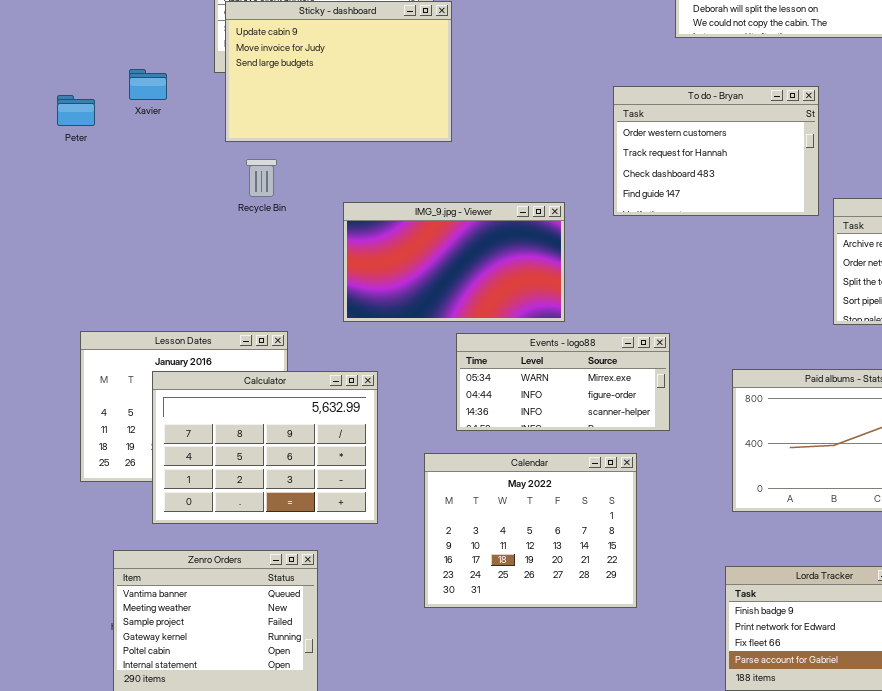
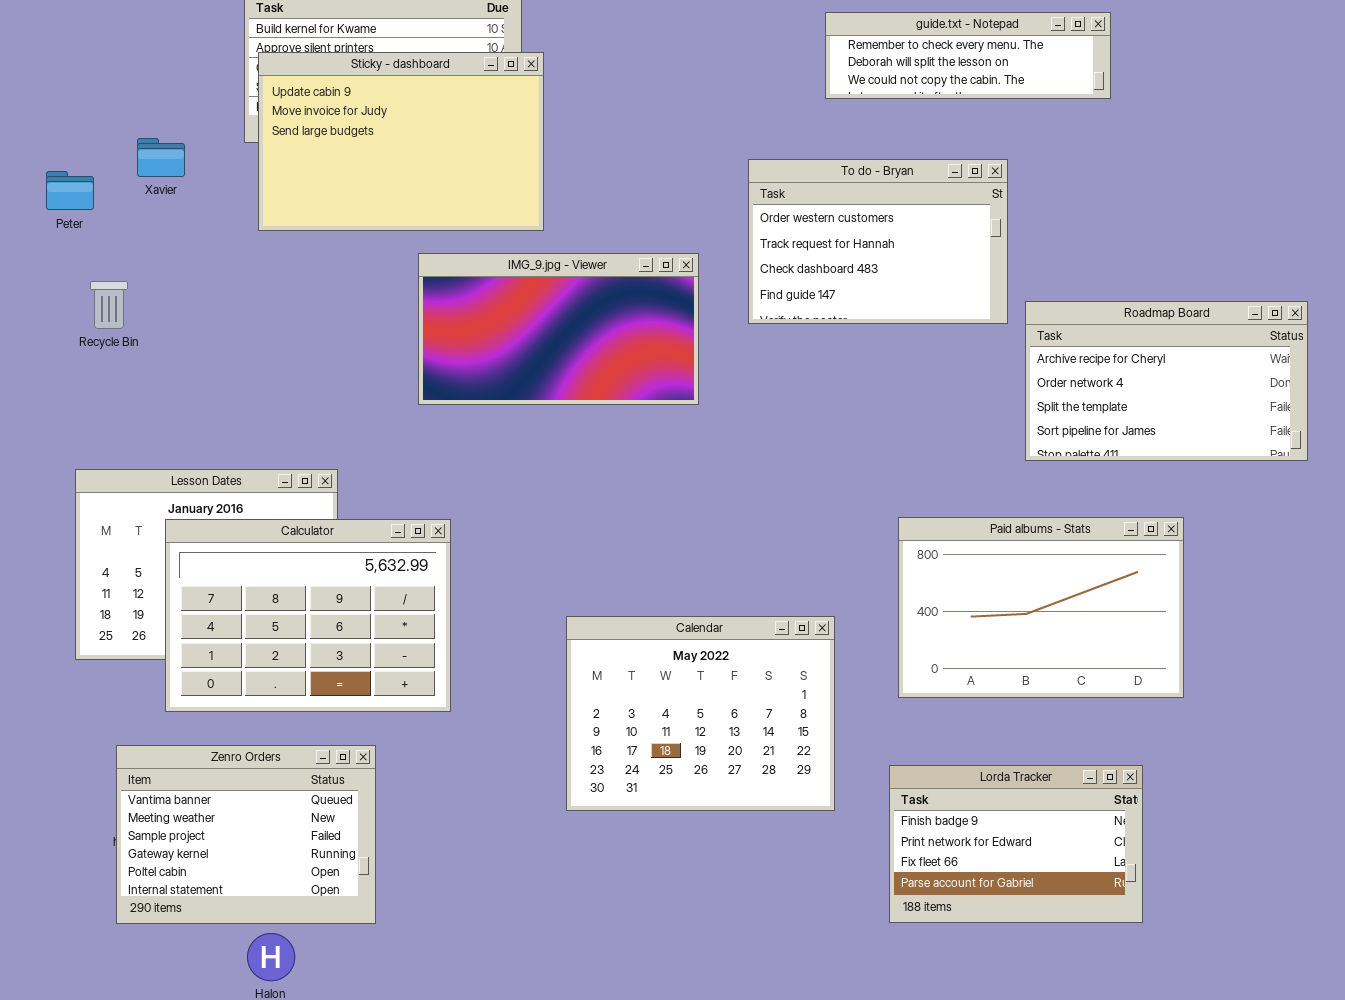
Recycle Bin: [246,159,277,197] -> [90,281,128,329], moved
IMG_9.jpg - Viewer: [343,202,565,322] -> [418,253,699,405], moved
Events - logo88: [456,333,670,431] -> none, closed
Calendar: [424,453,637,608] -> [566,616,835,811], moved

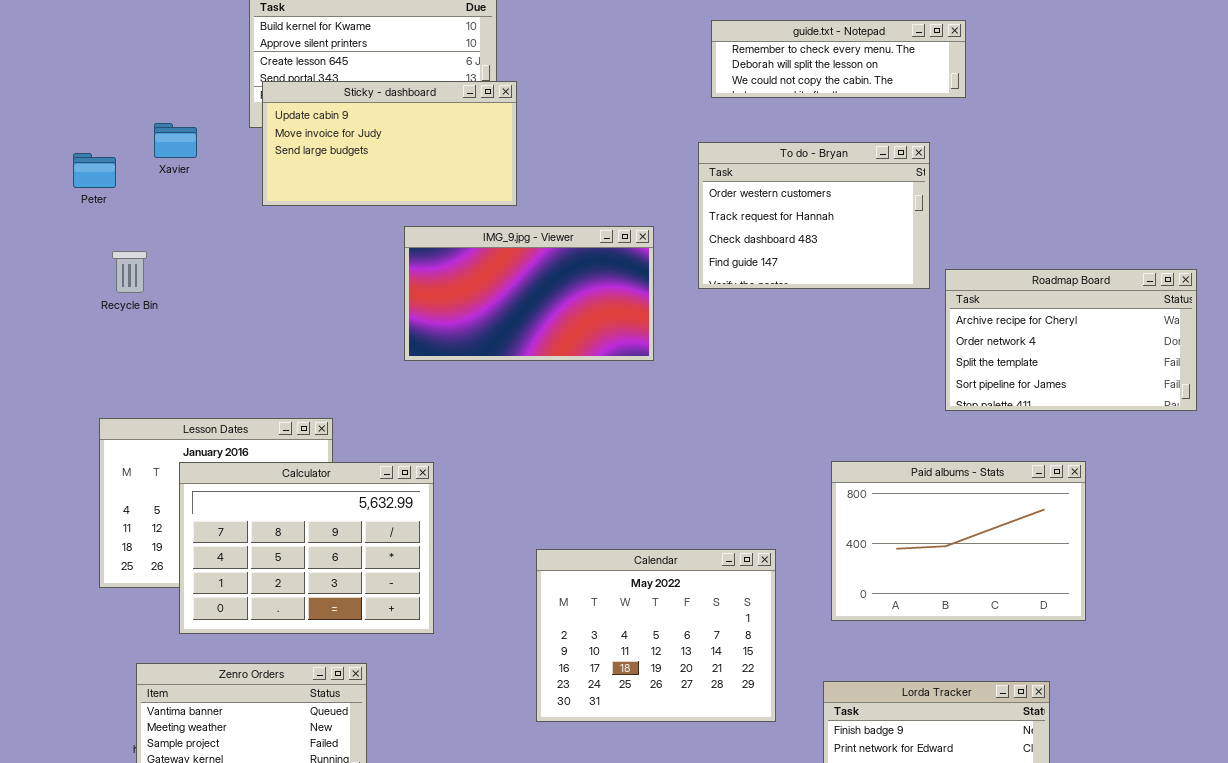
guide.txt - Notepad: [825,12,1111,99] -> [711,20,966,98], moved
Sticky - dashboard: [258,52,544,231] -> [262,81,517,206], resized

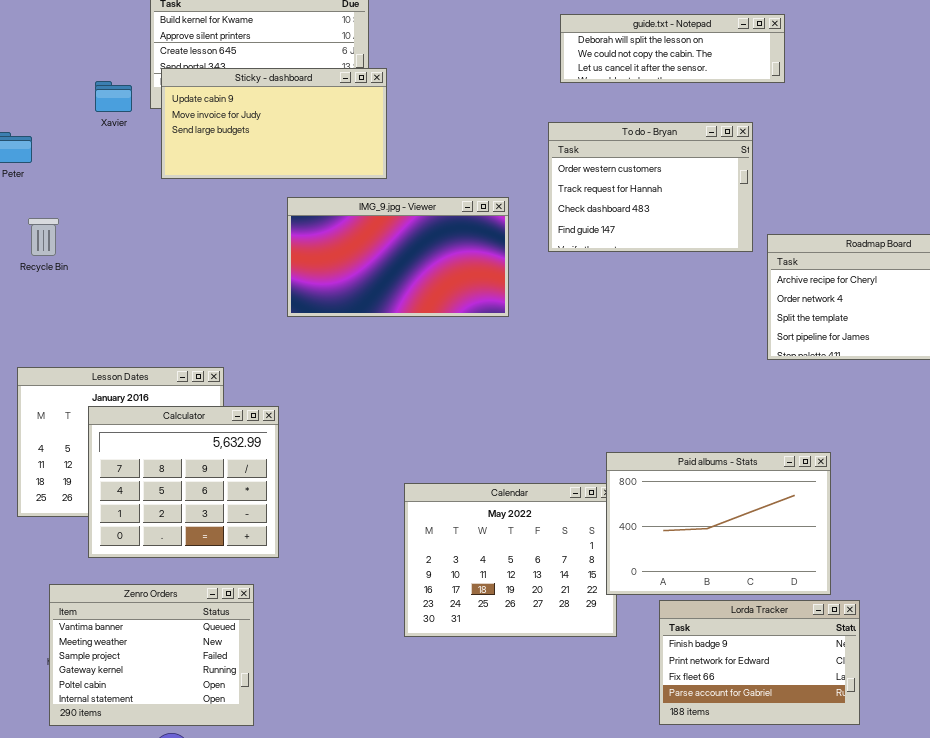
guide.txt - Notepad: [711,20,966,98] -> [560,14,785,83], scrolled down 1 row
Xavier: [154,123,197,158] -> [95,81,132,112], moved
Paid albums - Stats: [831,461,1086,621] -> [606,452,831,595], moved
Calculator: [179,462,434,634] -> [88,406,279,558], resized

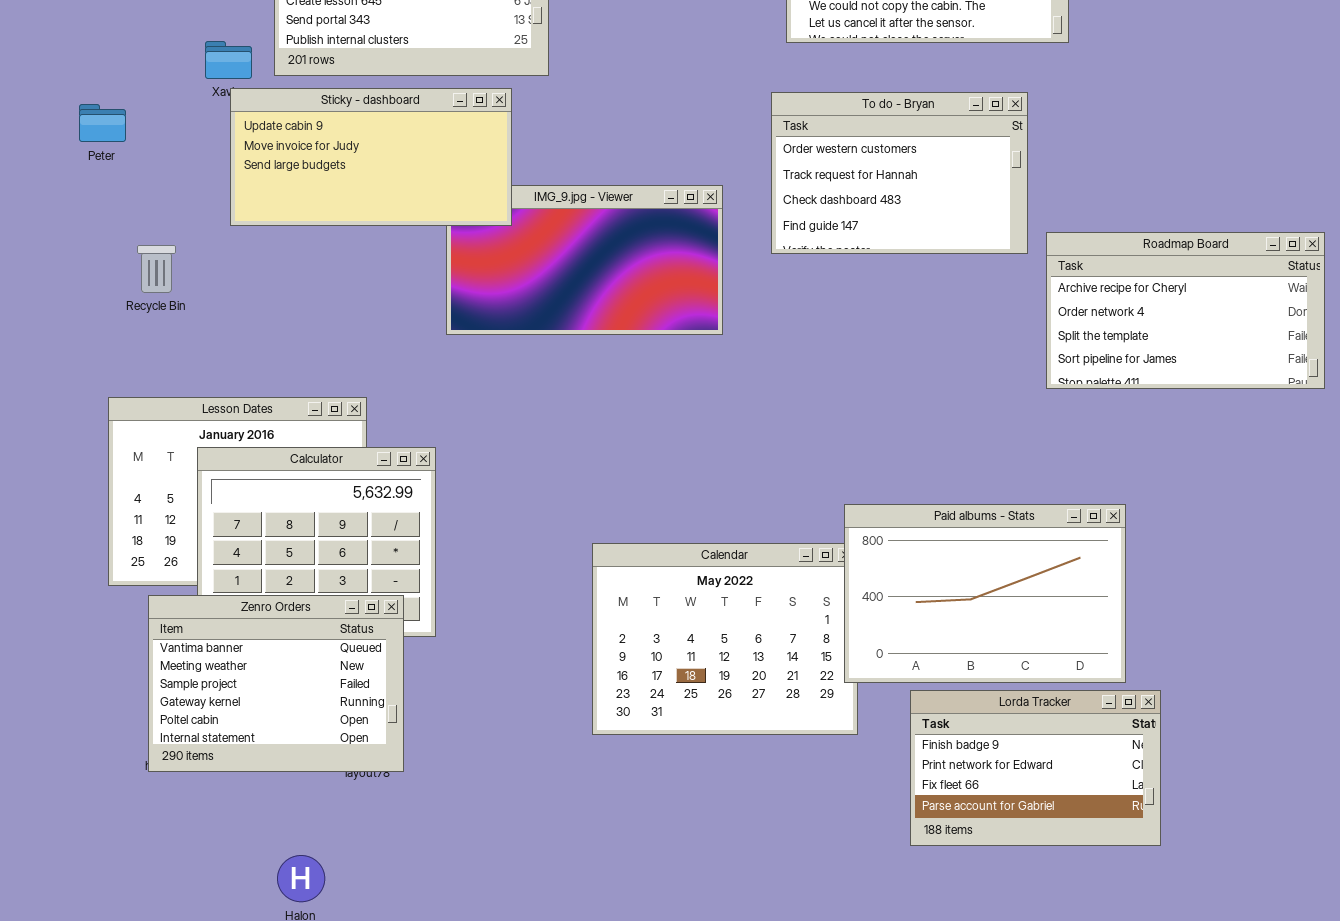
Sticky - dashboard: [161,68,387,179] -> [230,88,512,226], moved
Recycle Bin: [28,218,59,256] -> [137,245,176,293], moved
Zenro Orders: [49,584,254,726] -> [148,595,404,772], moved

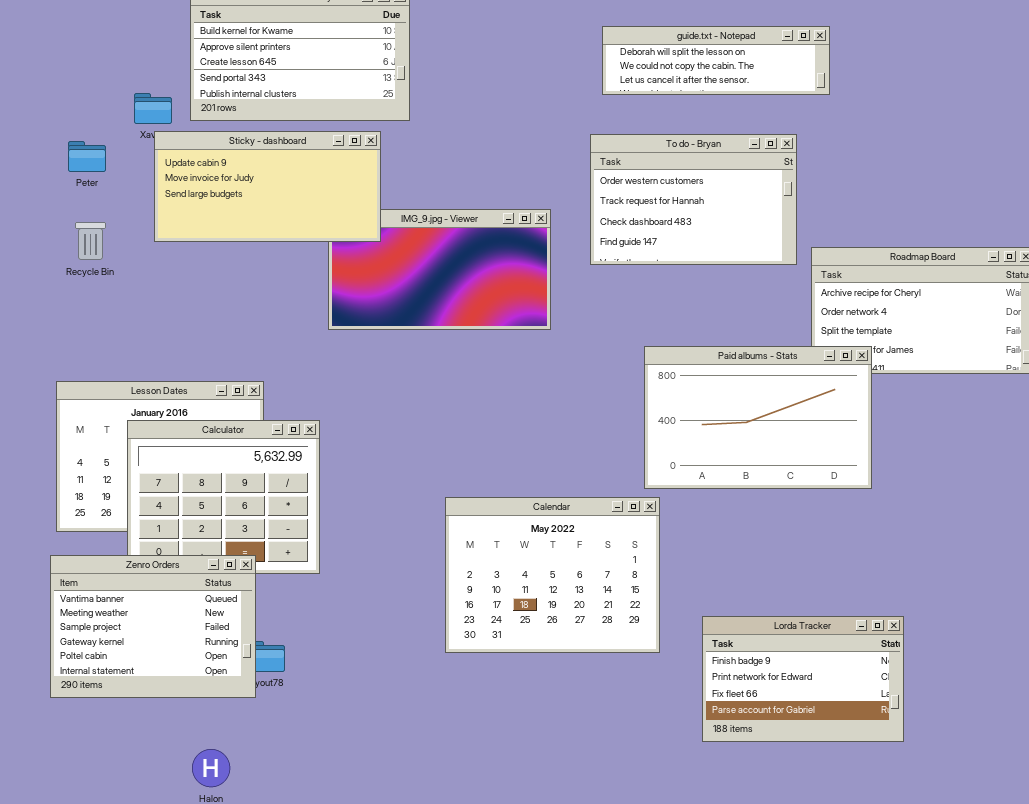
Peter: [79,104,126,142] -> [68,141,106,172], moved
Recycle Bin: [137,245,176,293] -> [75,222,106,260], moved
Paid albums - Stats: [844,504,1126,683] -> [644,346,872,489], moved
Zenro Orders: [148,595,404,772] -> [50,555,256,698], moved

